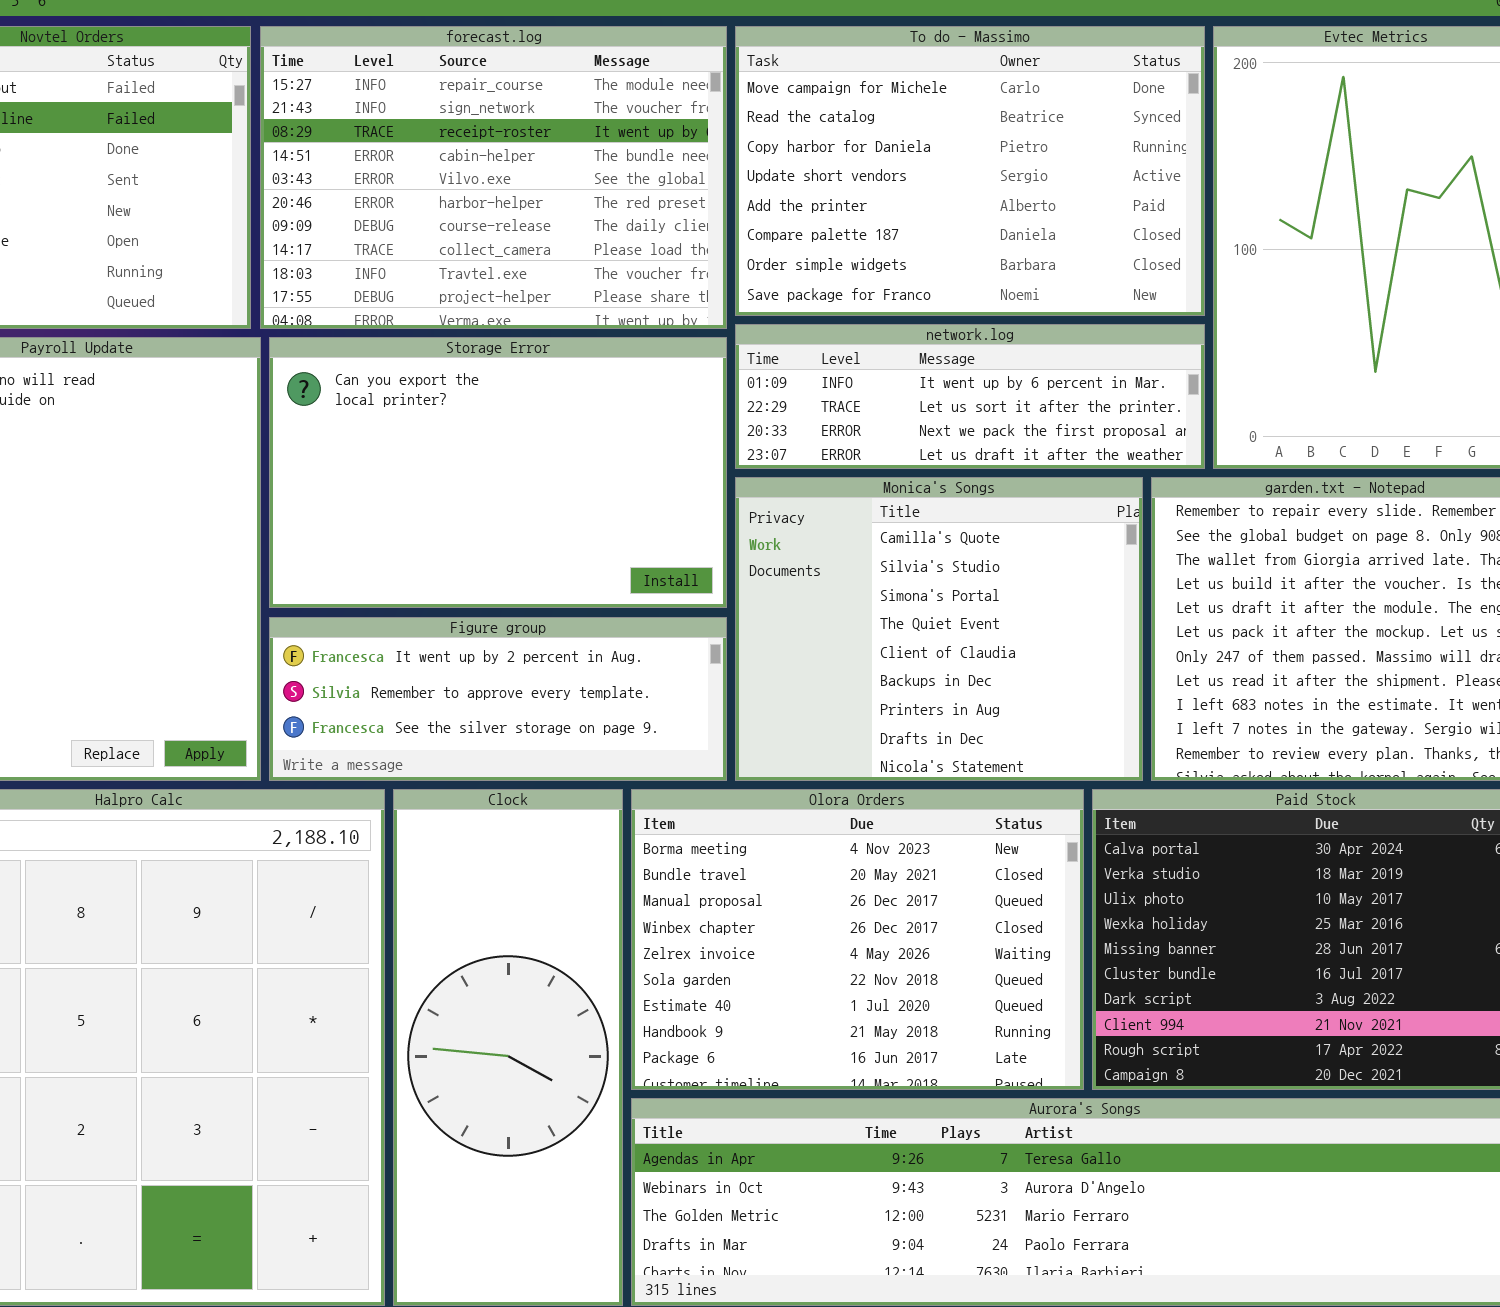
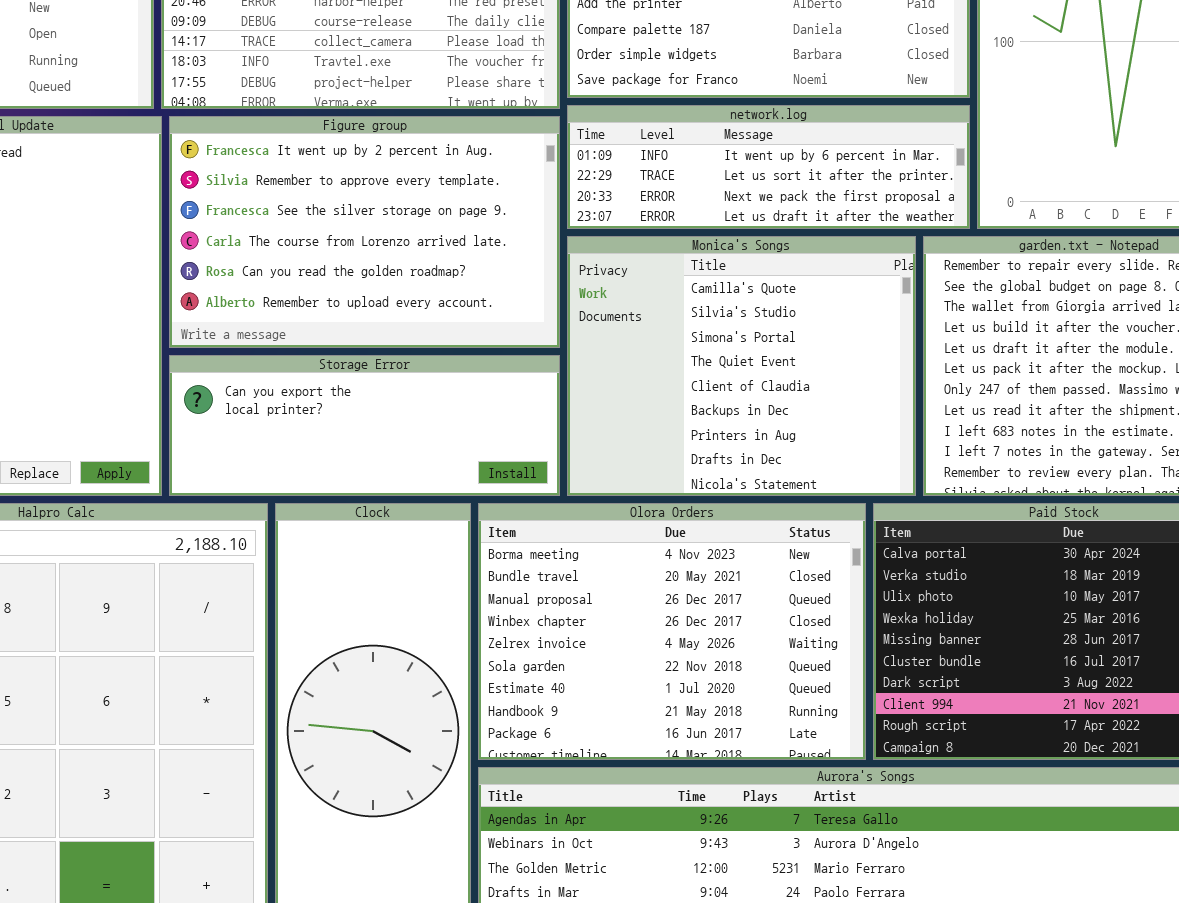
Storage Error: [269,337,727,608] -> [169,355,560,496], moved, resized
Figure group: [269,617,727,781] -> [169,116,560,348], moved, resized

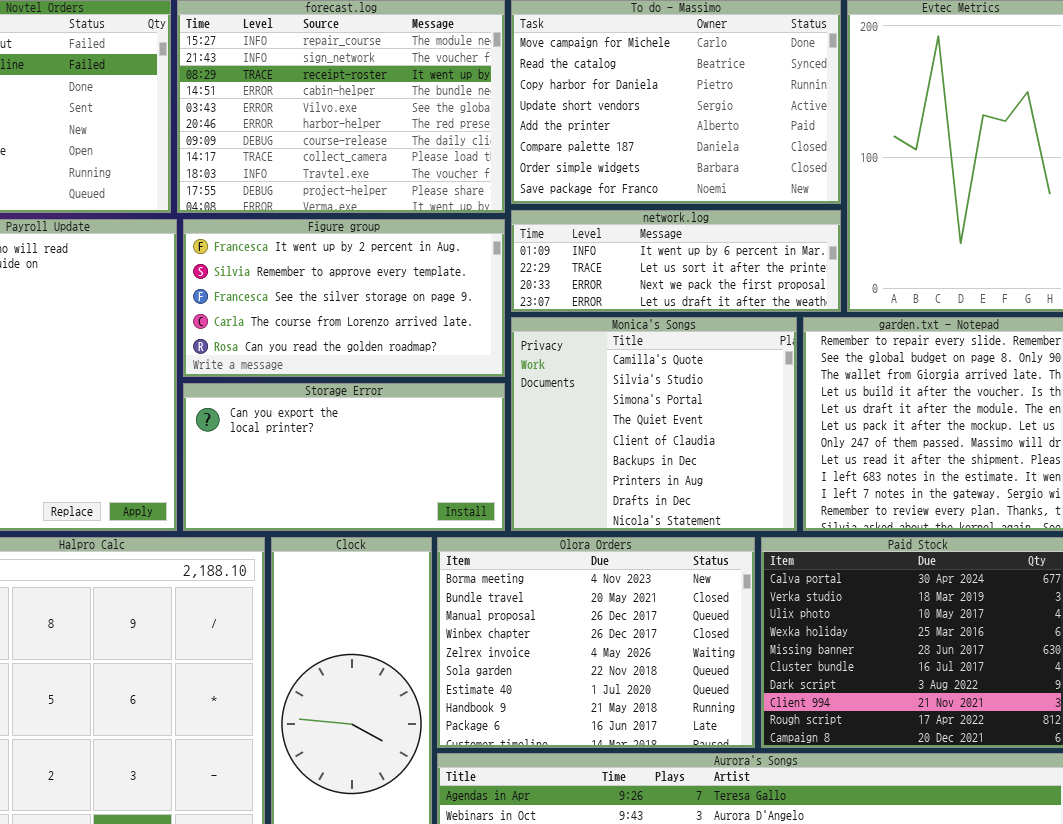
Figure group: [169,116,560,348] -> [183,219,505,377], resized
Storage Error: [169,355,560,496] -> [183,383,505,531], resized

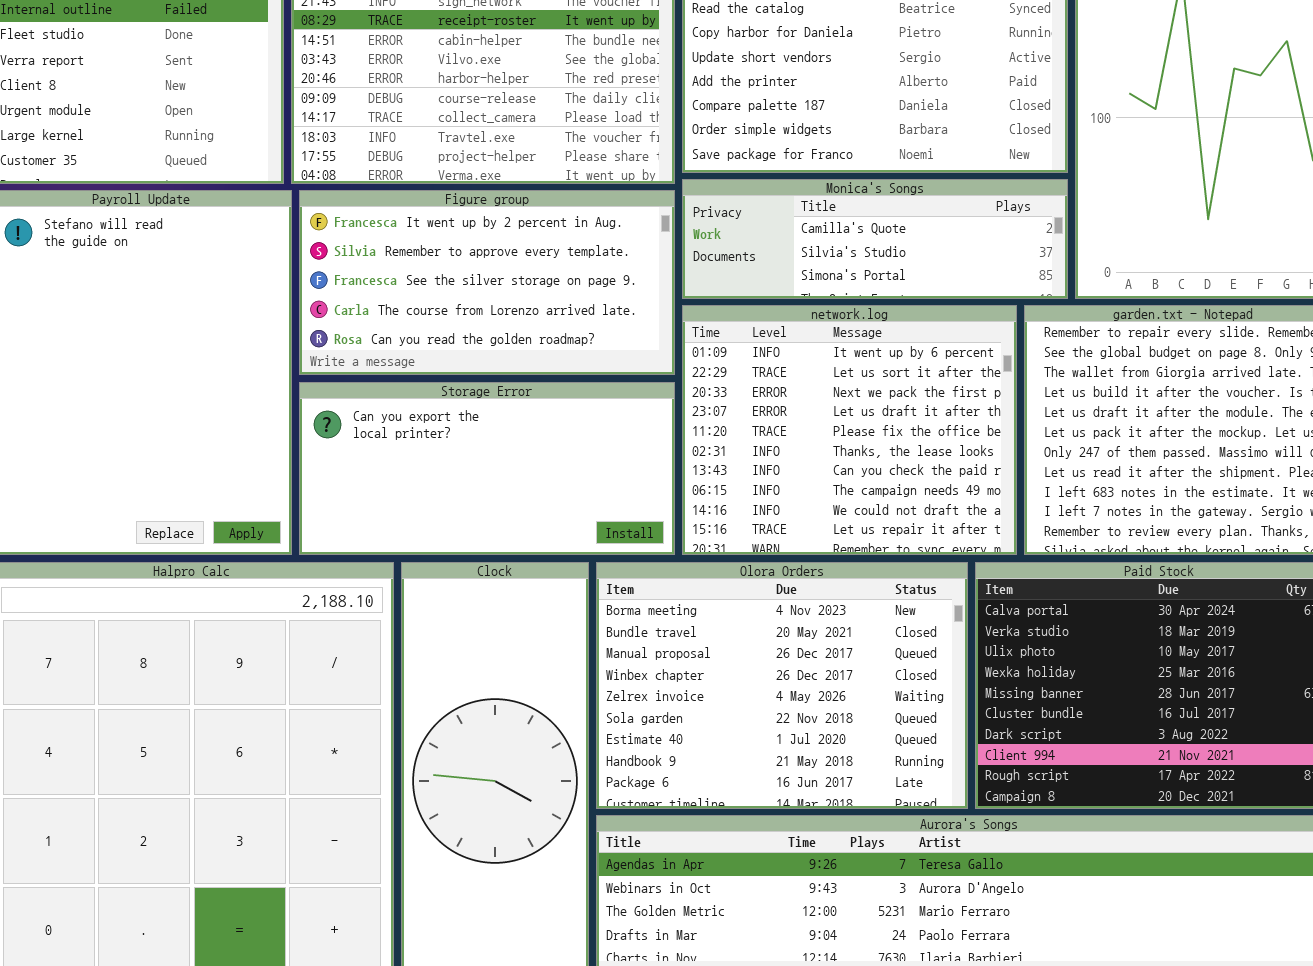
network.log: [511,210,841,312] -> [682,305,1017,555], moved, resized
Monica's Songs: [511,317,797,531] -> [682,179,1068,299], moved, resized

